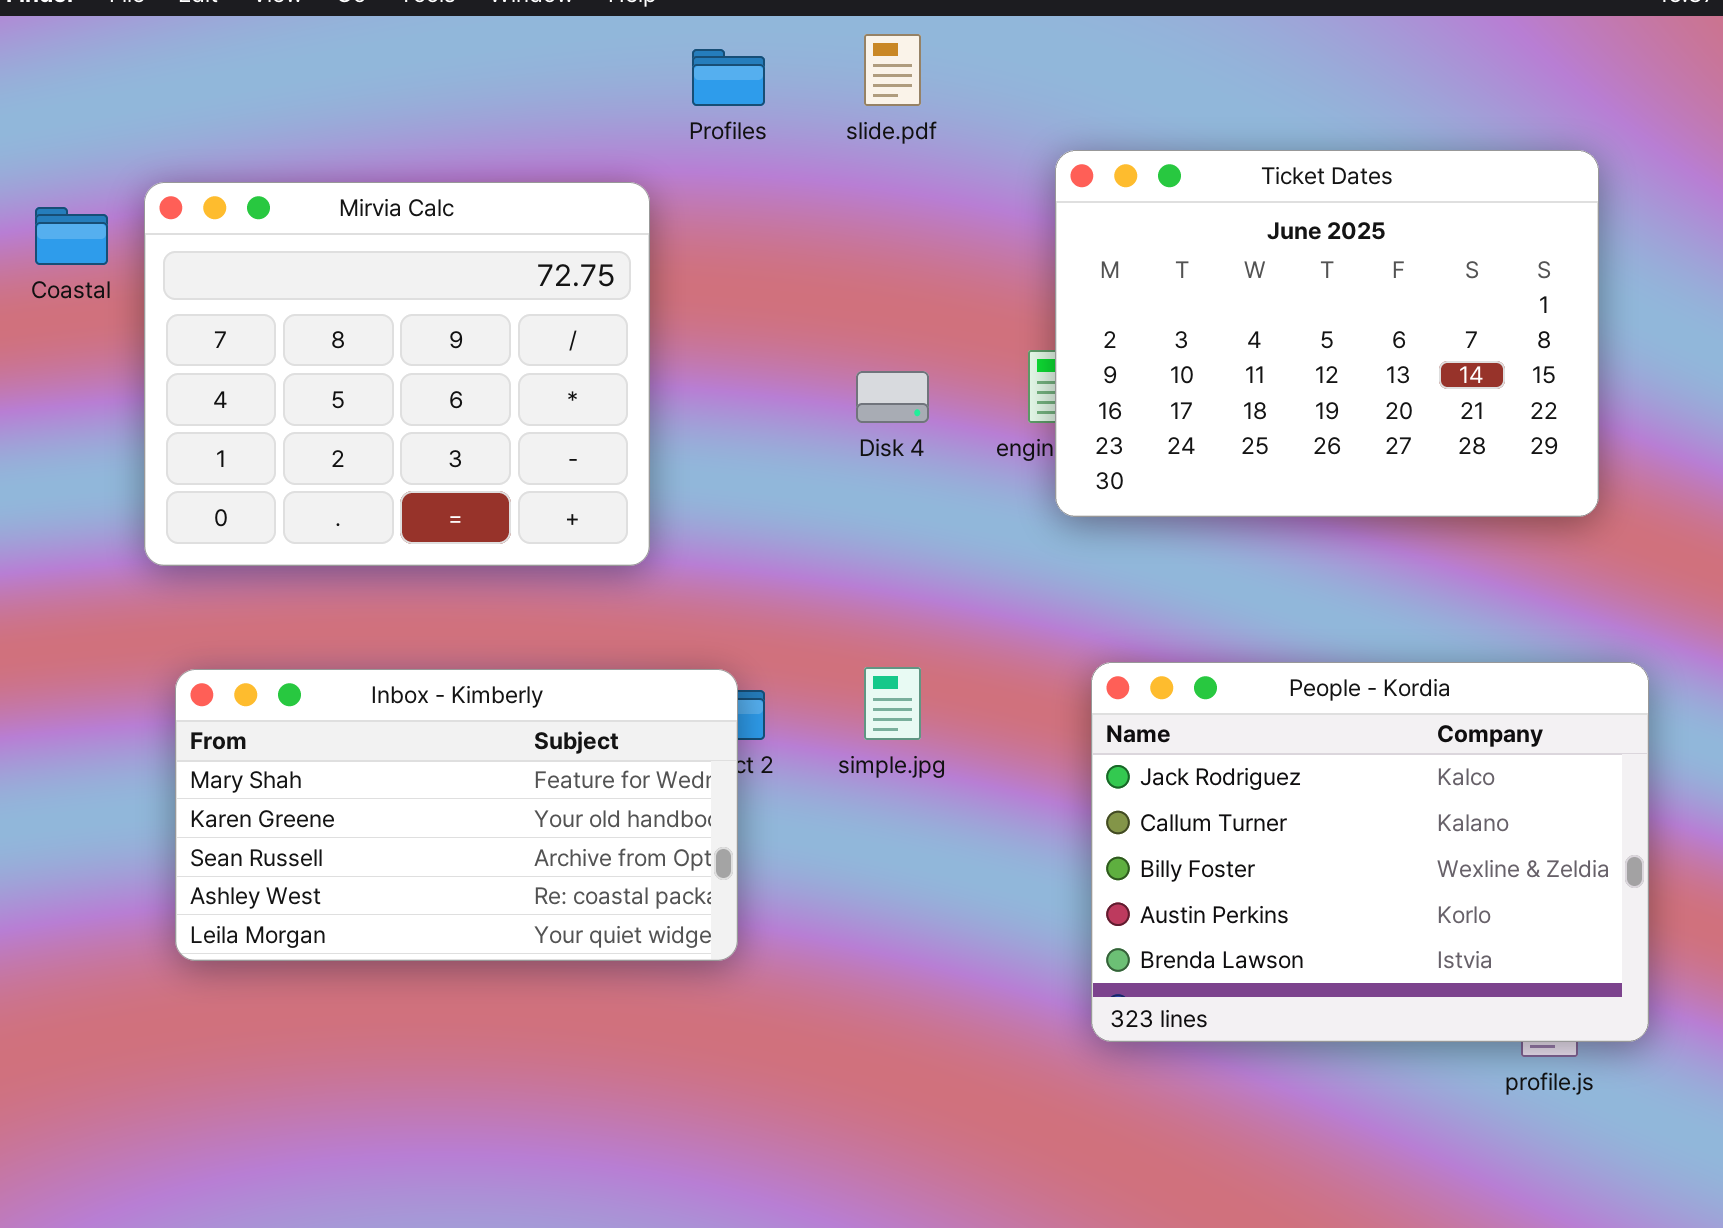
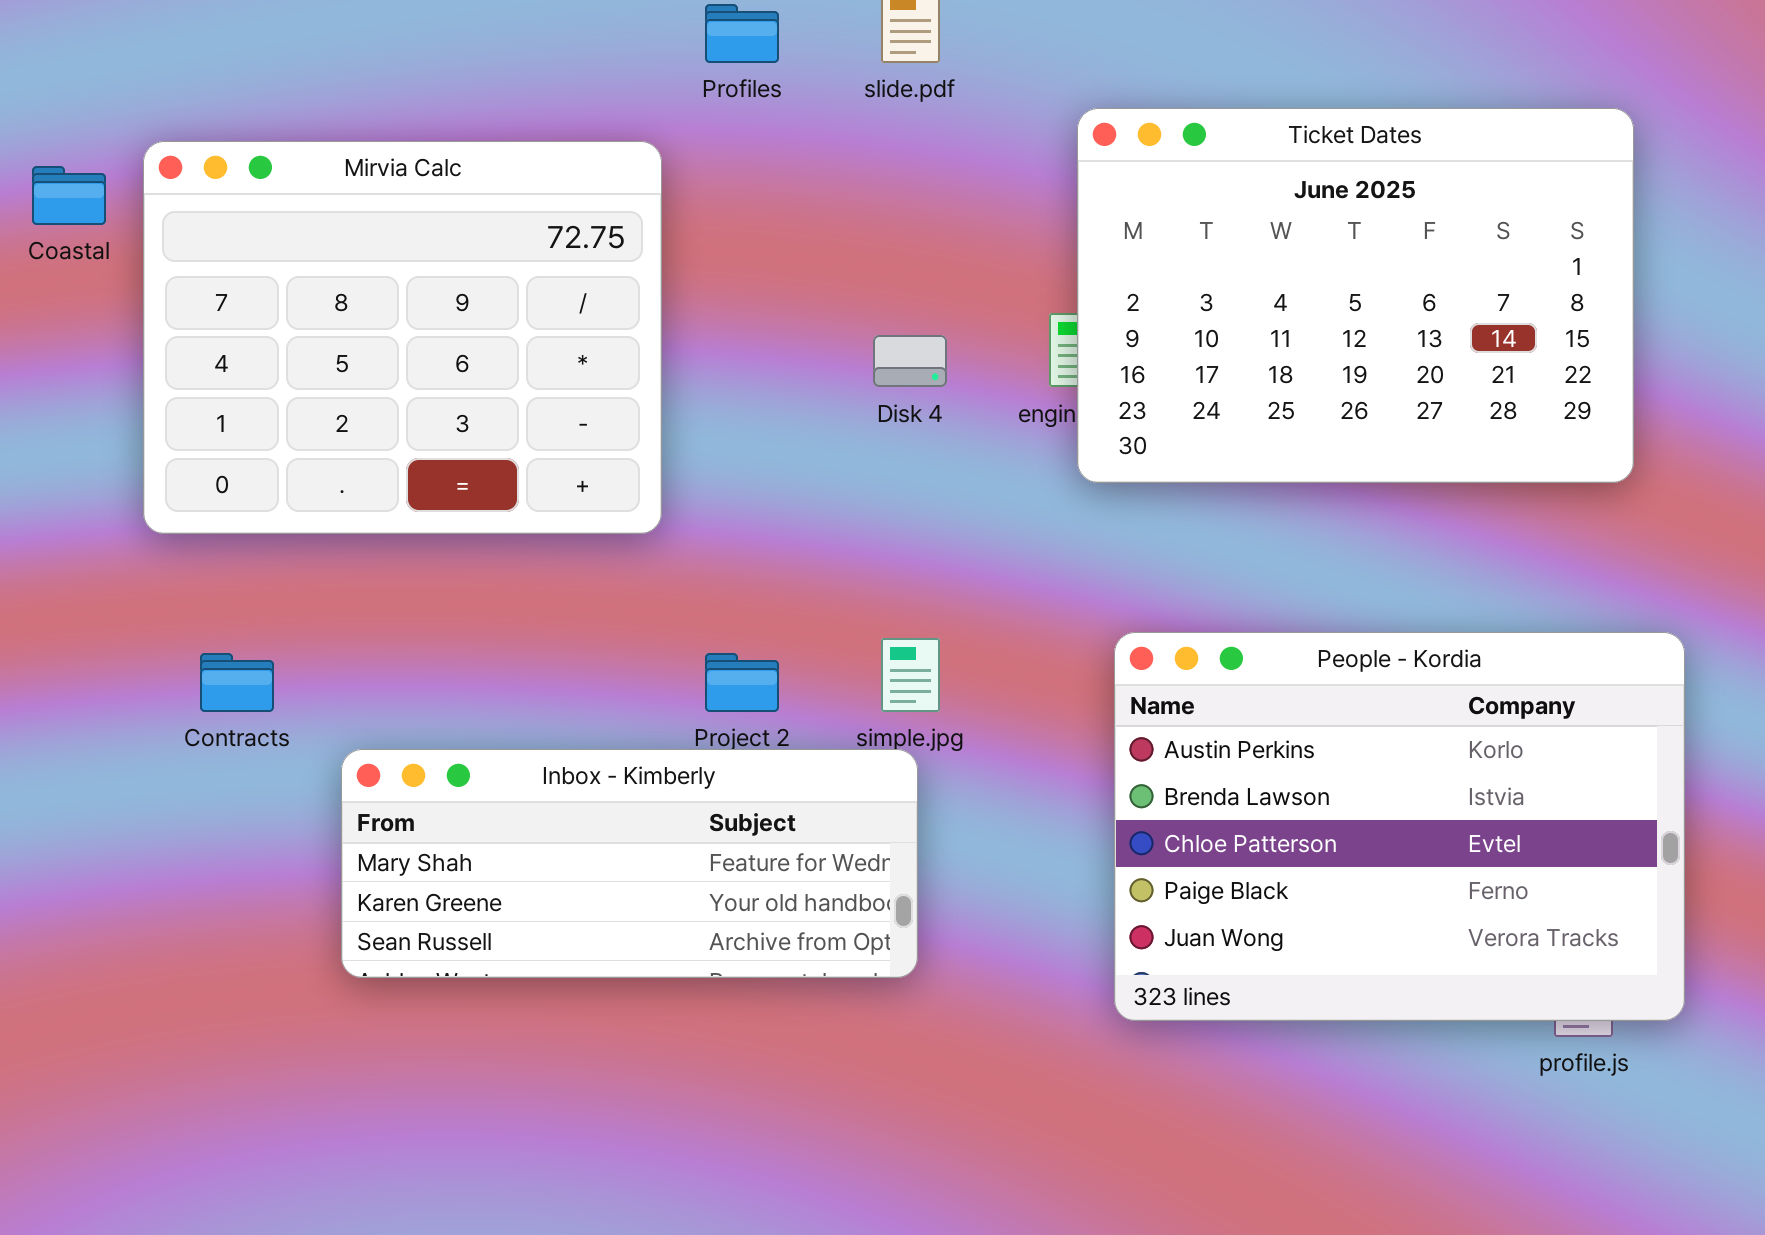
People - Kordia: [1091,662,1649,1042] -> [1114,632,1685,1021], scrolled down 3 rows
Inbox - Kimberly: [175,669,738,961] -> [341,749,918,978], moved, resized

